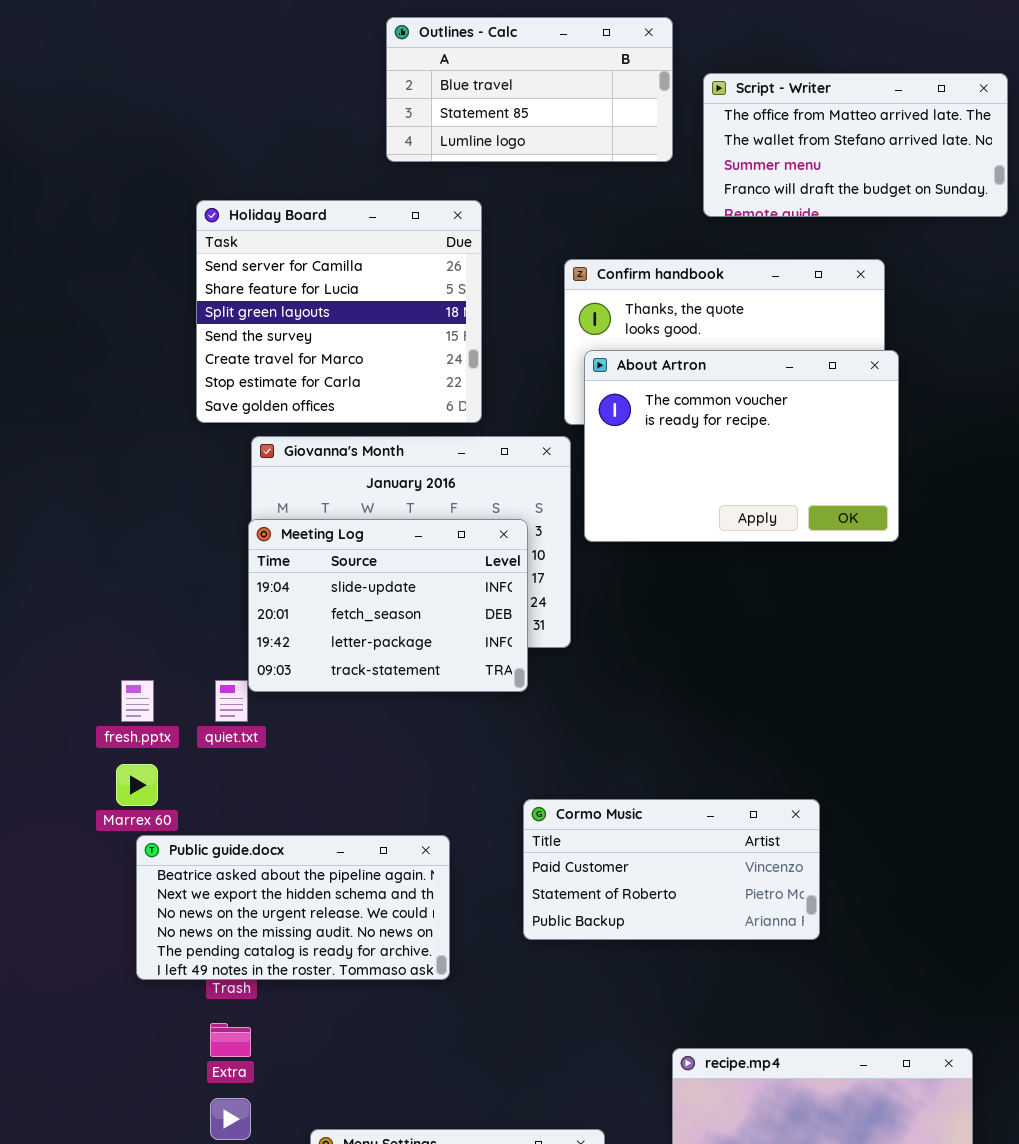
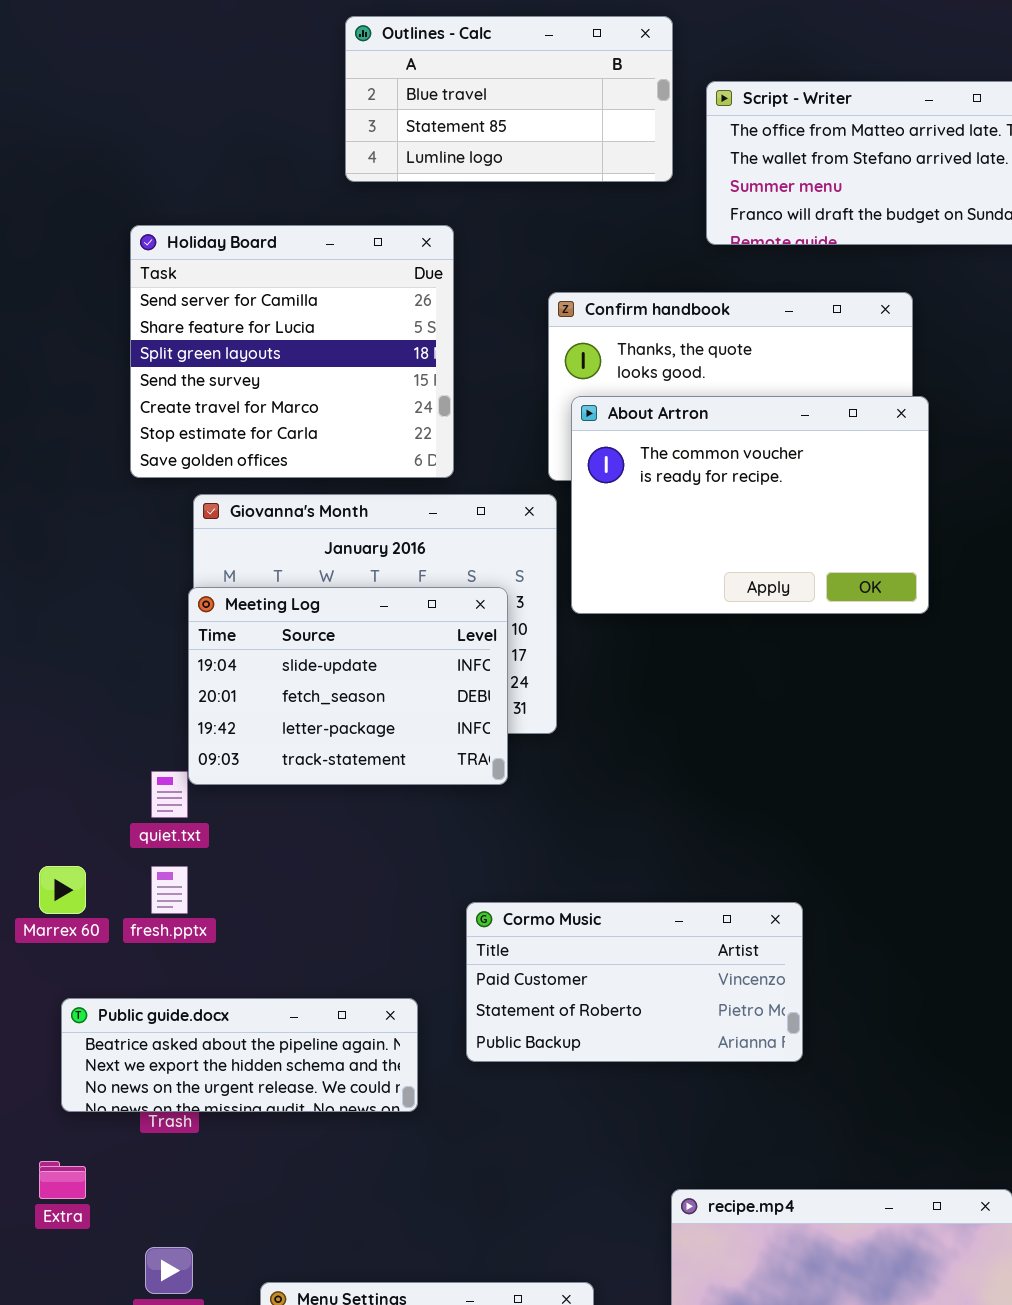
fresh.pptx: [121,680,154,722] -> [151,866,188,914], moved
Cormo Music: [523,799,820,940] -> [466,902,803,1062], moved
Public guide.docx: [136,835,450,980] -> [61,998,418,1112], resized
Extra: [210,1023,251,1057] -> [39,1161,86,1199], moved

